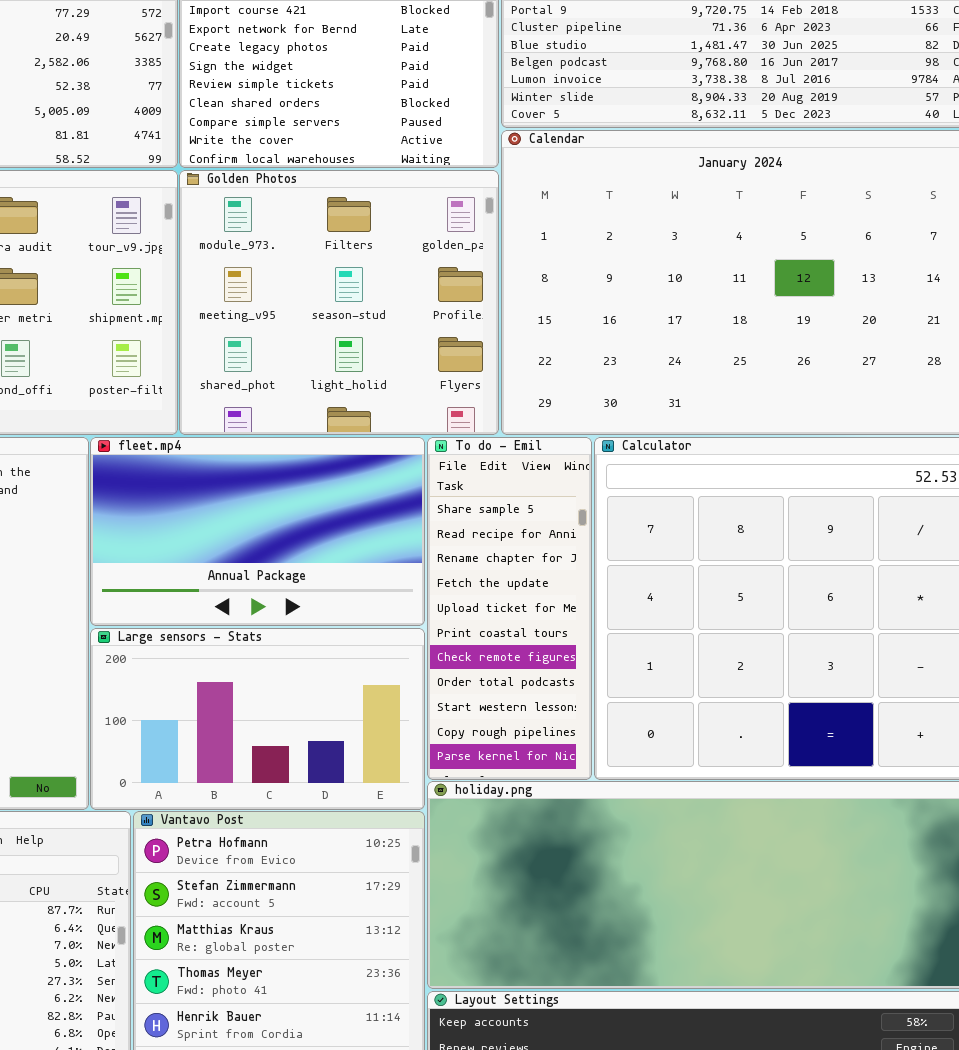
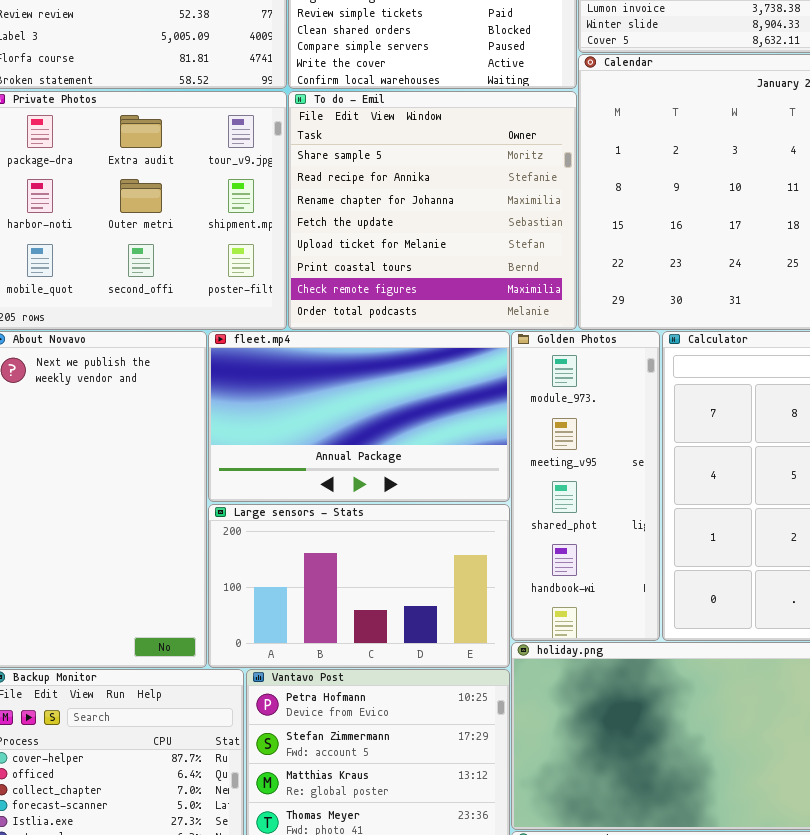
Golden Photos: [179,170,499,435] -> [511,331,660,641], moved, resized
To do - Emil: [427,437,592,780] -> [288,91,577,330], moved, resized

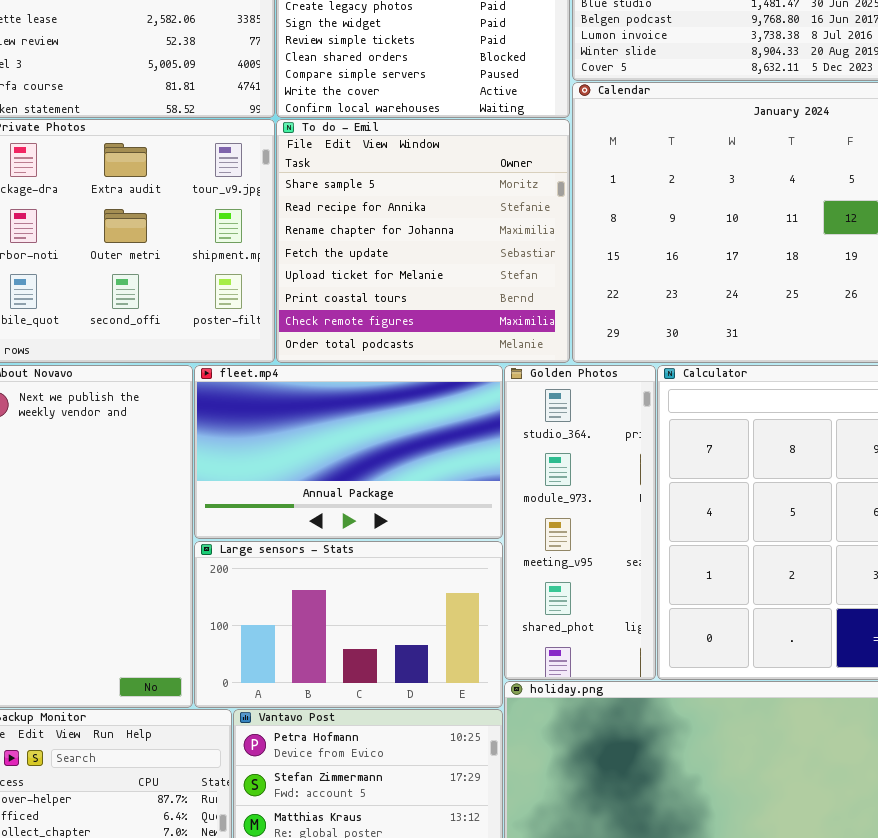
Golden Photos: [511,331,660,641] -> [504,365,656,680], scrolled up 1 row

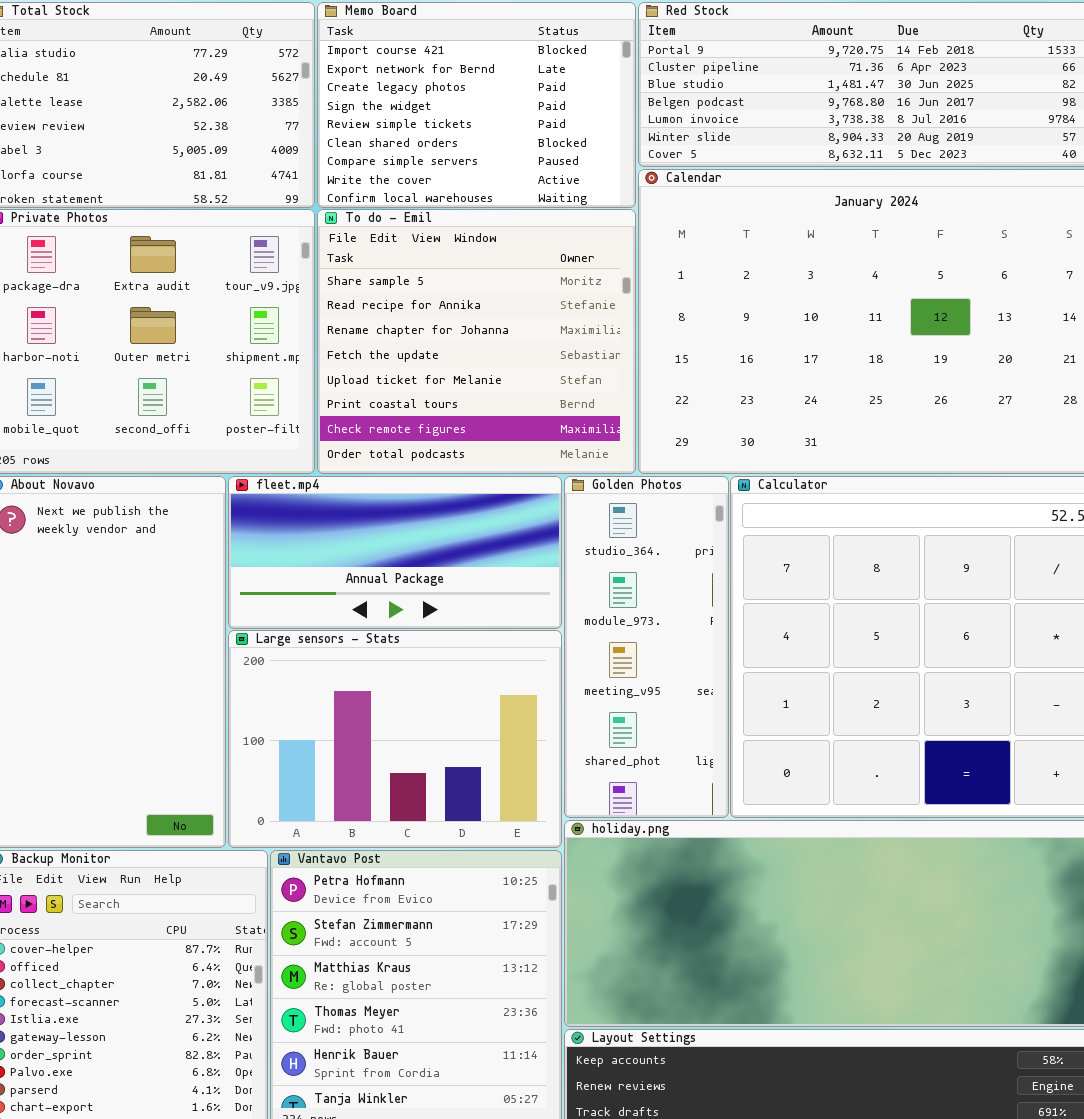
fleet.mp4: [194,365,503,539] -> [228,476,562,629], resized
Large sensors - Stats: [194,541,503,708] -> [228,630,562,848], resized

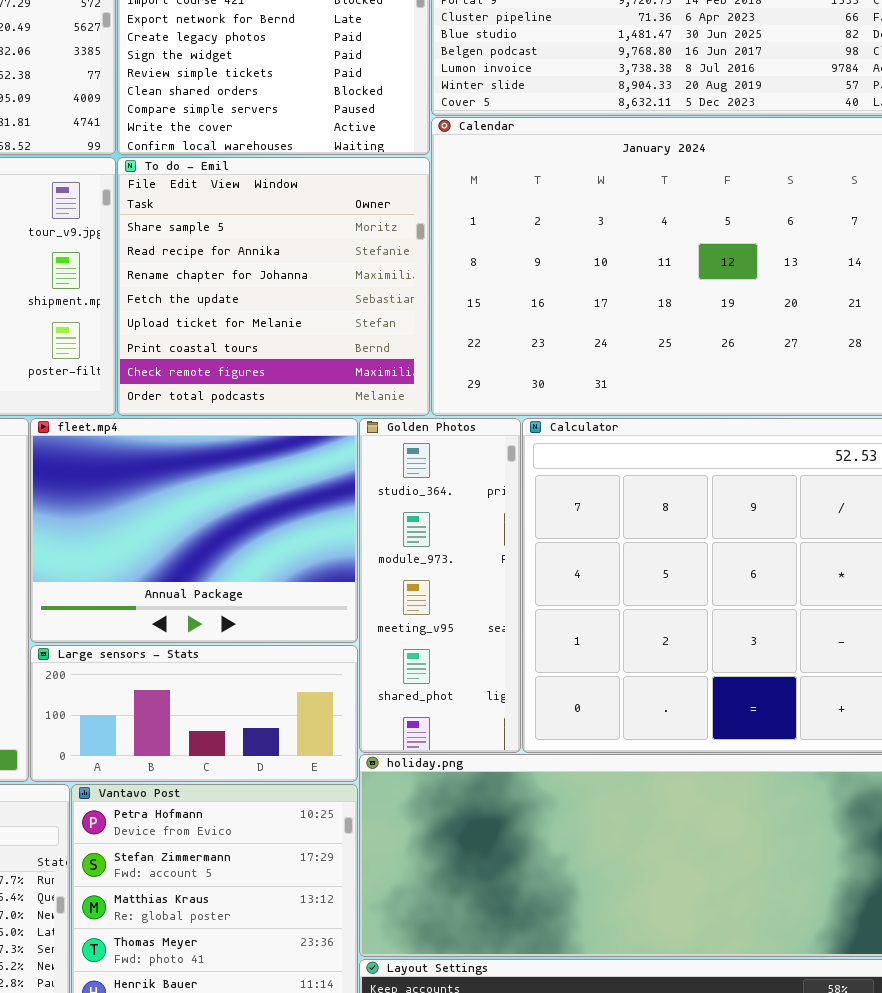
fleet.mp4: [228,476,562,629] -> [30,418,358,643], resized
Large sensors - Stats: [228,630,562,848] -> [30,645,358,782], resized

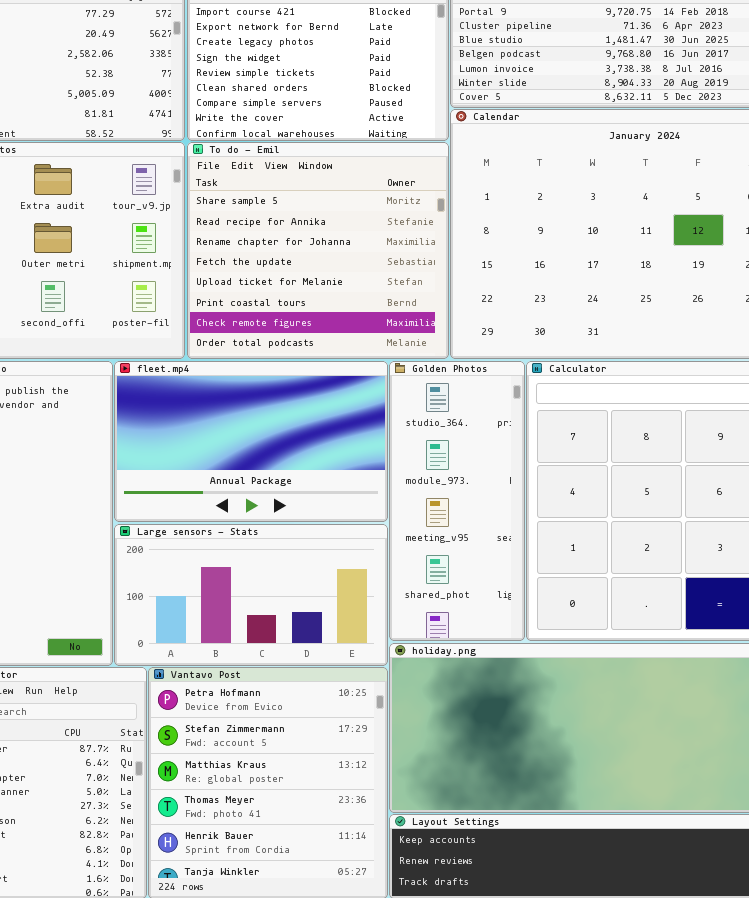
fleet.mp4: [30,418,358,643] -> [114,361,388,522], resized
Large sensors - Stats: [30,645,358,782] -> [114,524,388,666], resized

